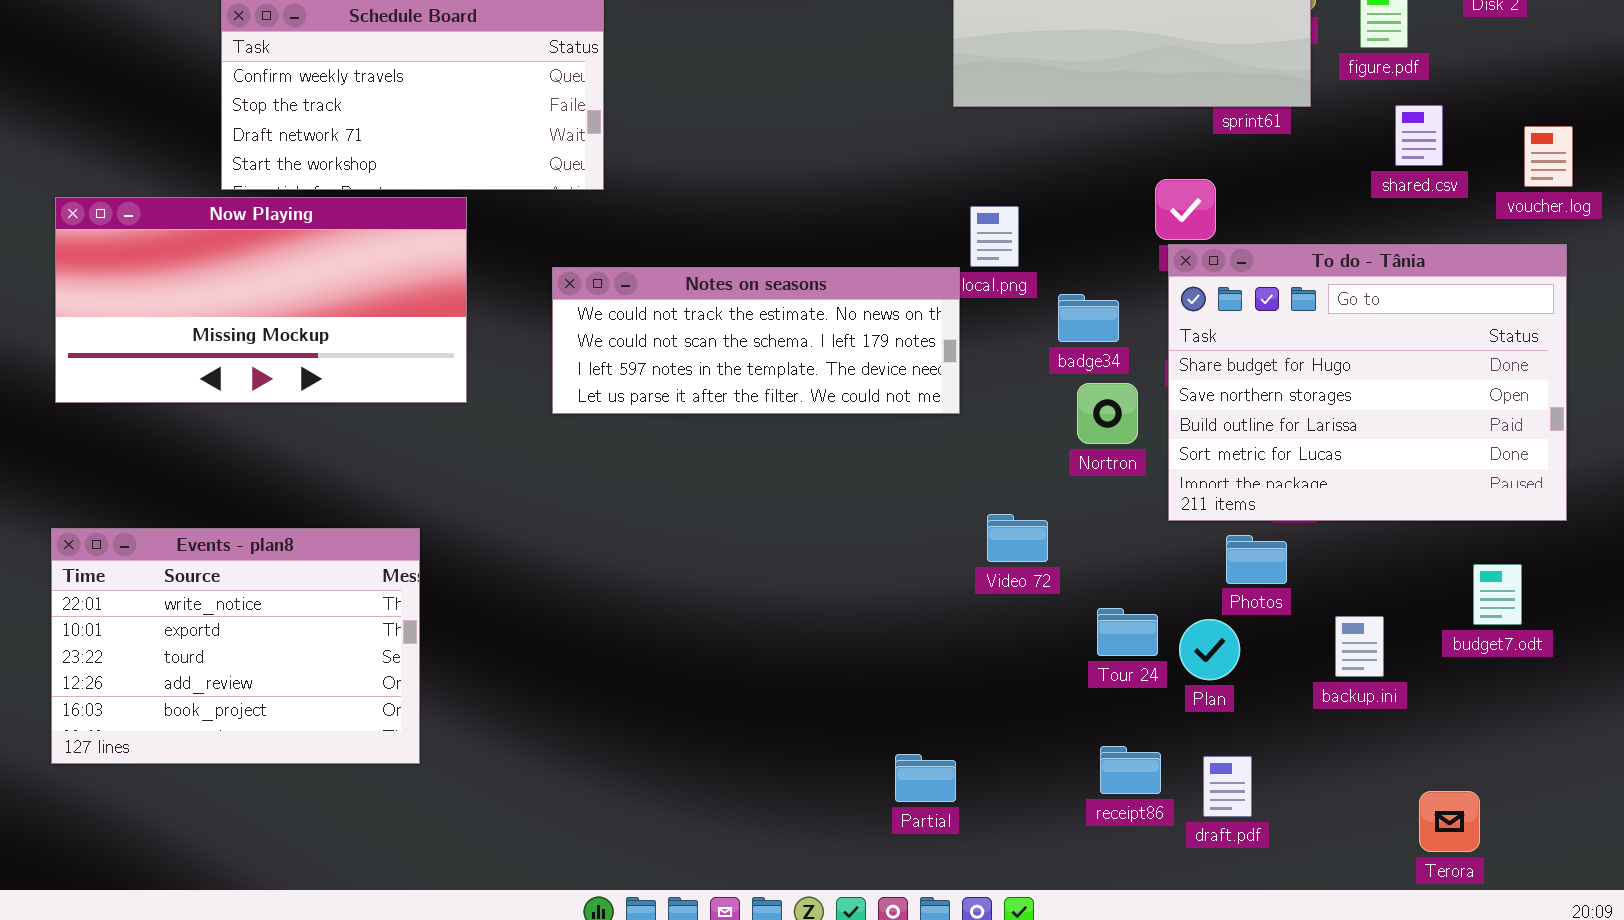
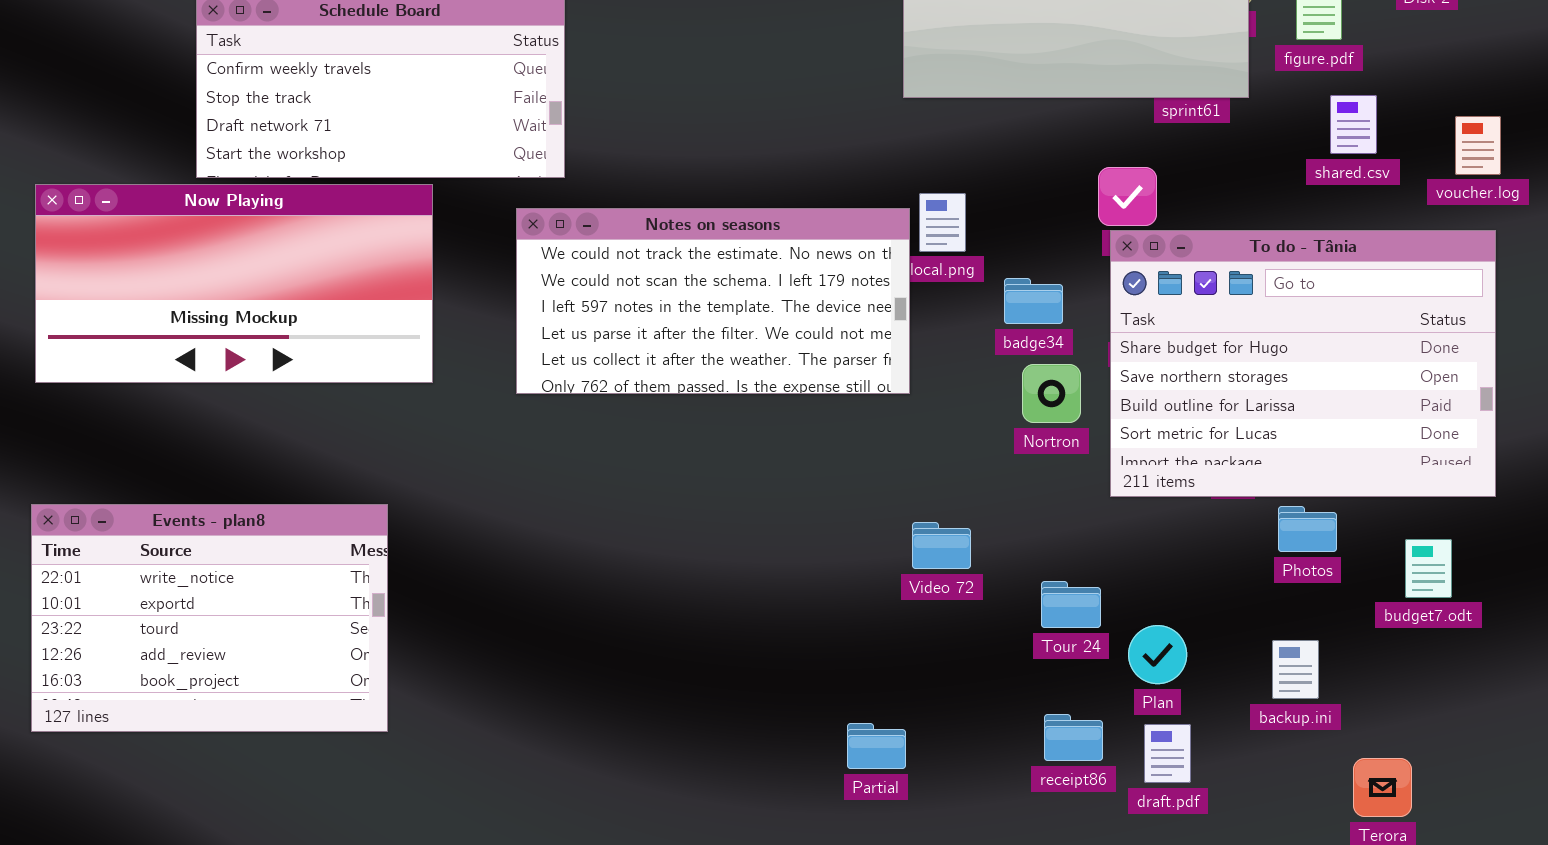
Notes on seasons: [552,267,960,414] -> [516,208,910,394], resized
Video 72: [987,514,1048,562] -> [912,522,971,569], moved
Photos: [1226,535,1287,584] -> [1278,506,1337,552], moved
backup.ini: [1335,616,1384,677] -> [1272,640,1319,699], moved
Plan: [1179,619,1240,680] -> [1128,625,1187,684], moved

